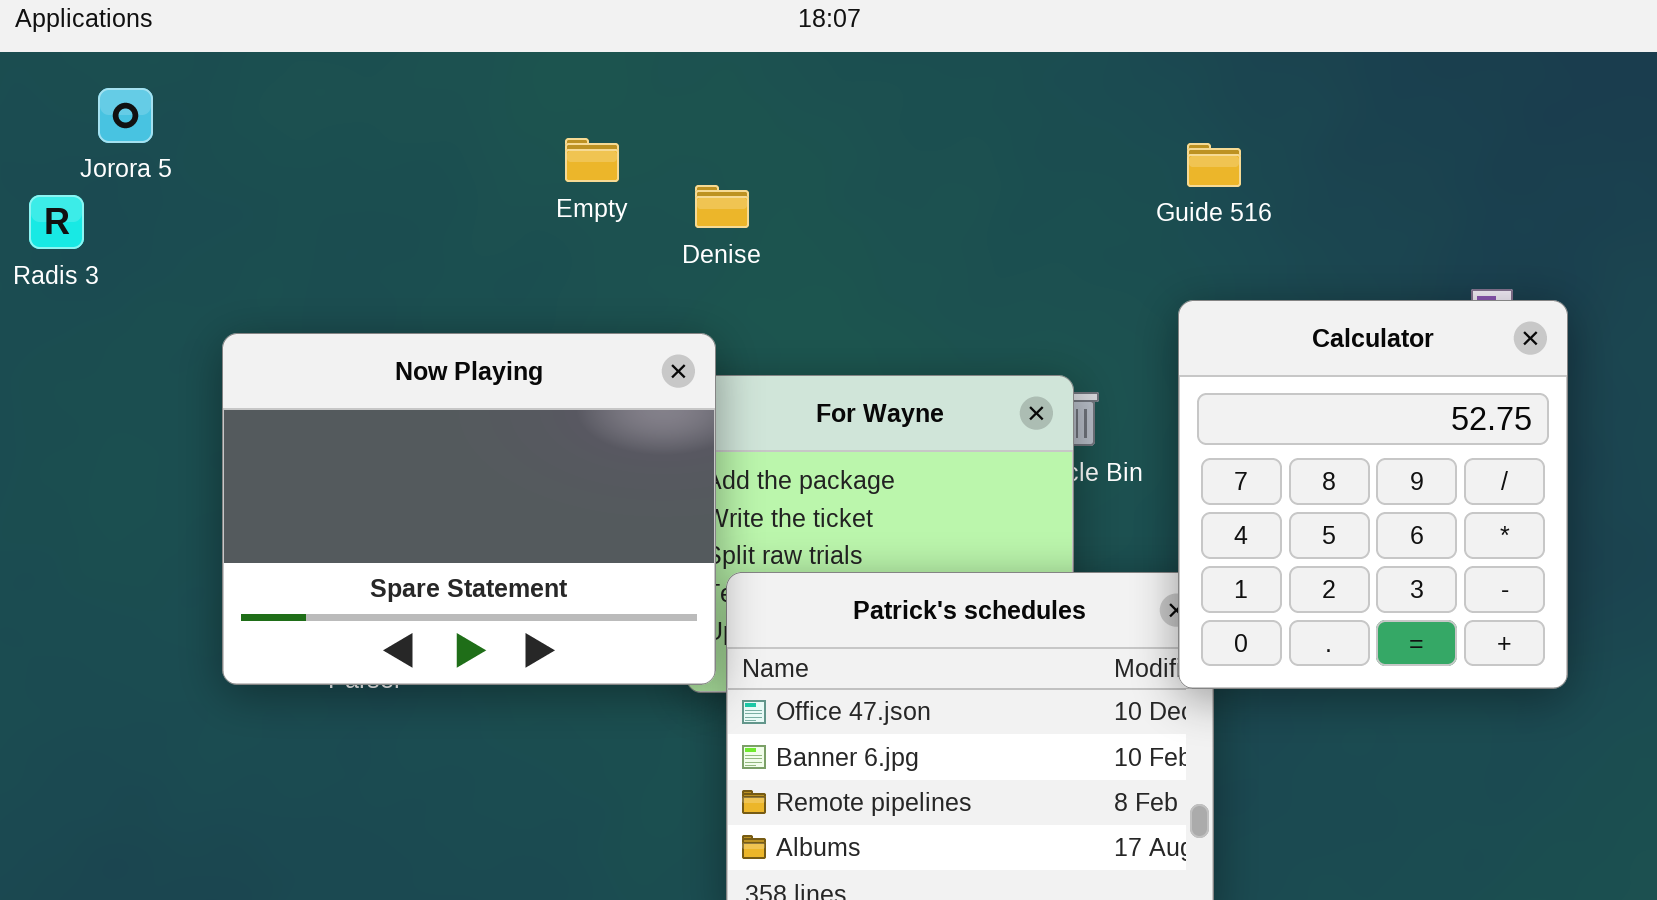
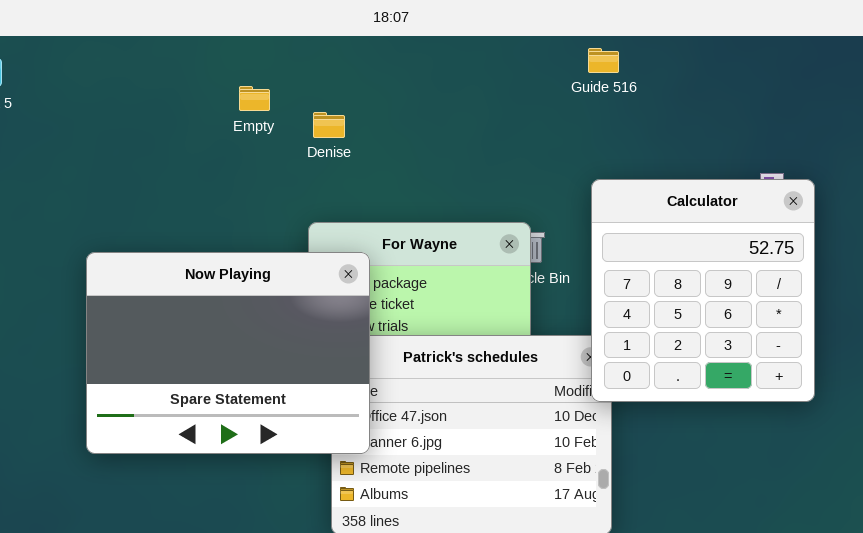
Guide 516: [1187,143,1241,187] -> [588,48,619,73], moved
Now Playing: [222,333,716,685] -> [86,252,370,454], moved

